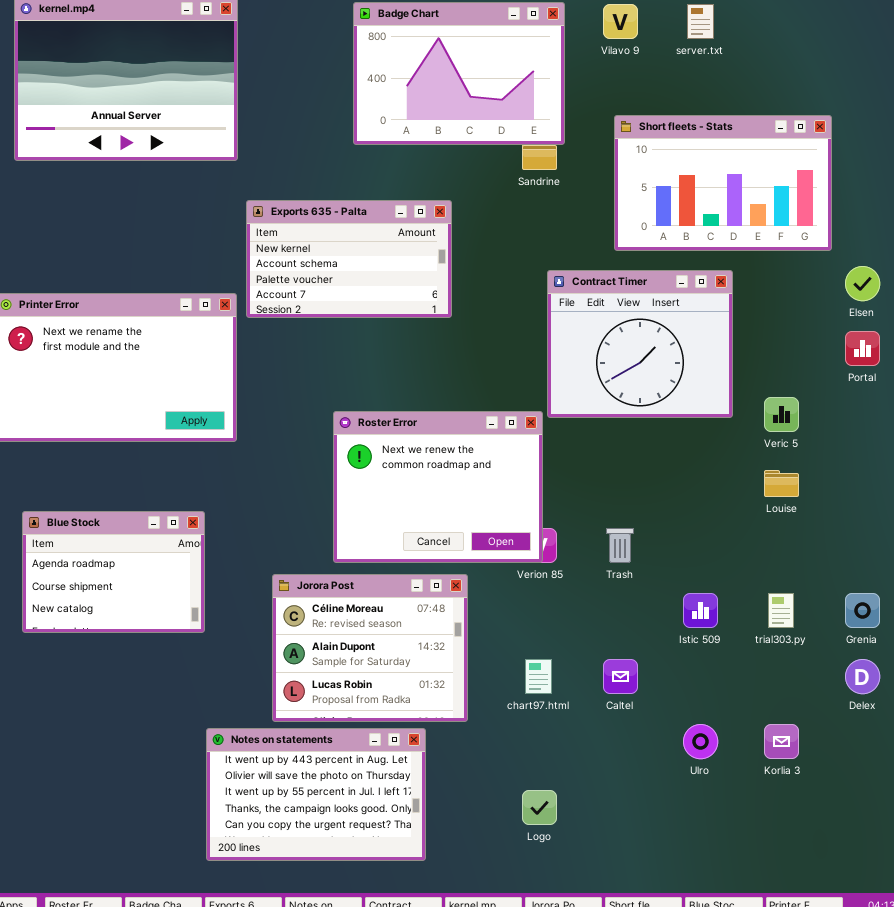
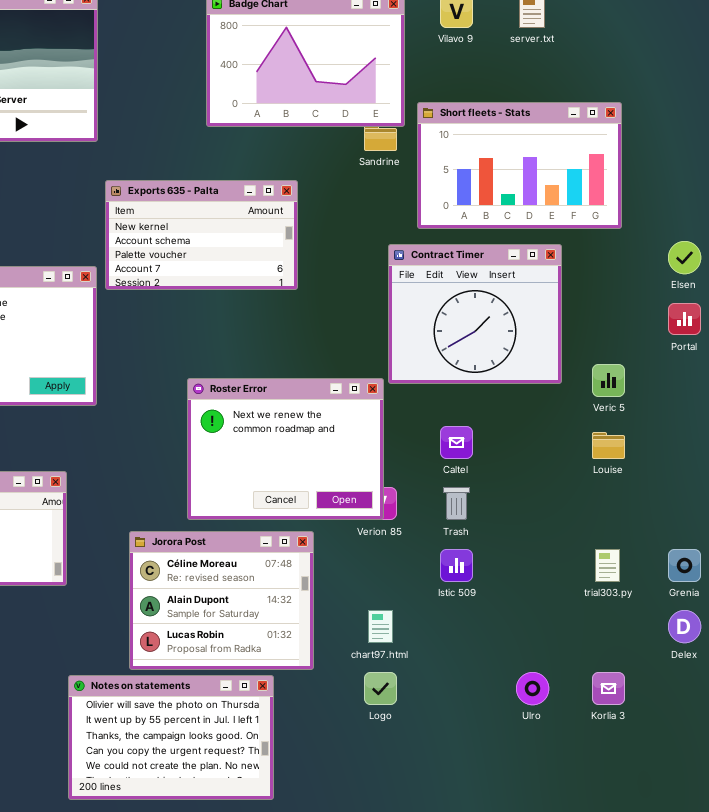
Short fleets - Stats: [614,115,832,251] -> [417,102,622,229], moved
Istic 509: [683,593,718,628] -> [440,549,473,582], moved
Caltel: [603,659,638,694] -> [440,426,473,459], moved
Notes on statements: [206,728,426,861] -> [68,675,274,800], scrolled down 1 row
Logo: [522,790,557,825] -> [364,672,397,705], moved

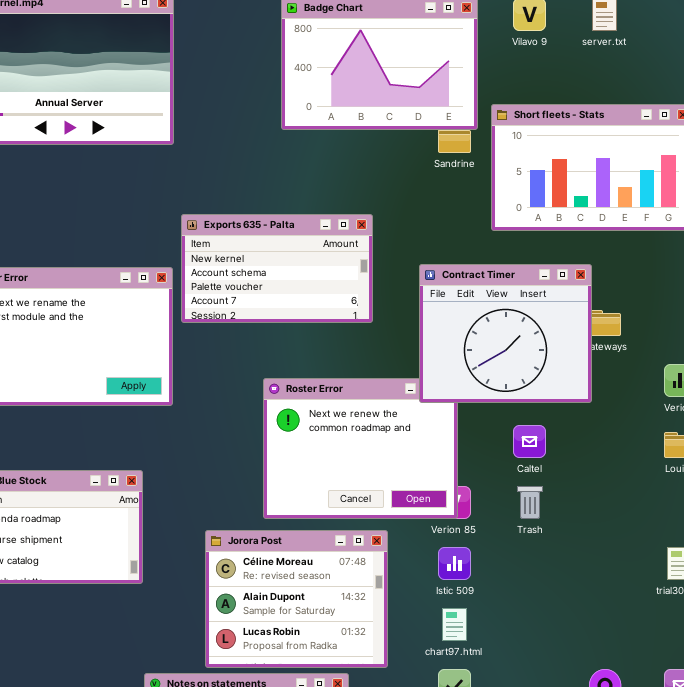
Exports 635 - Palta: [105,180,298,290] -> [181,214,373,323], moved
Contract Timer: [388,244,562,384] -> [419,264,592,403], moved
Istic 509: [440,549,473,582] -> [438,547,471,580], moved

